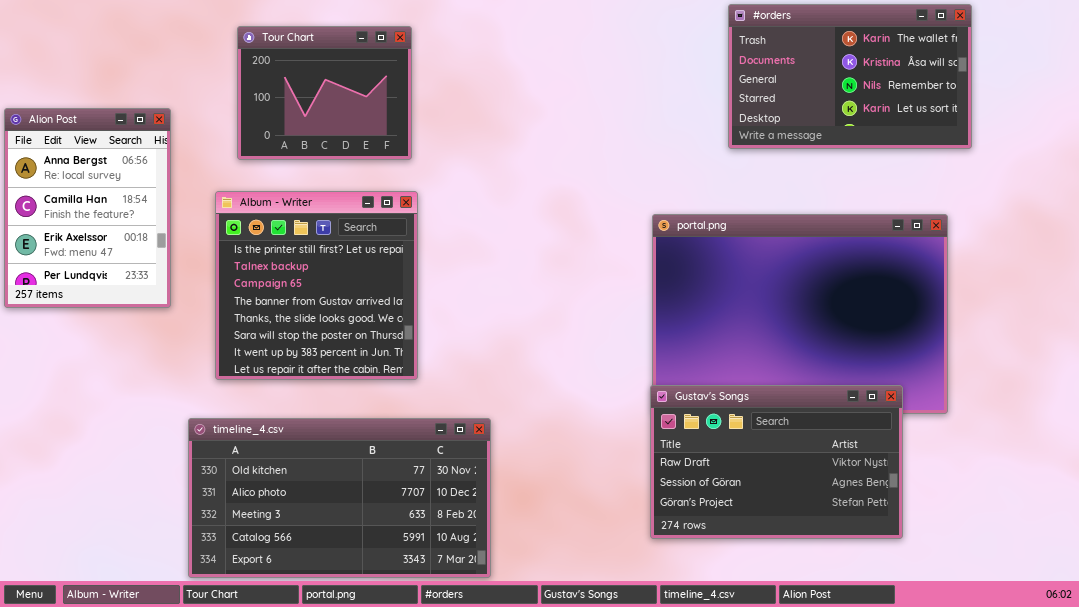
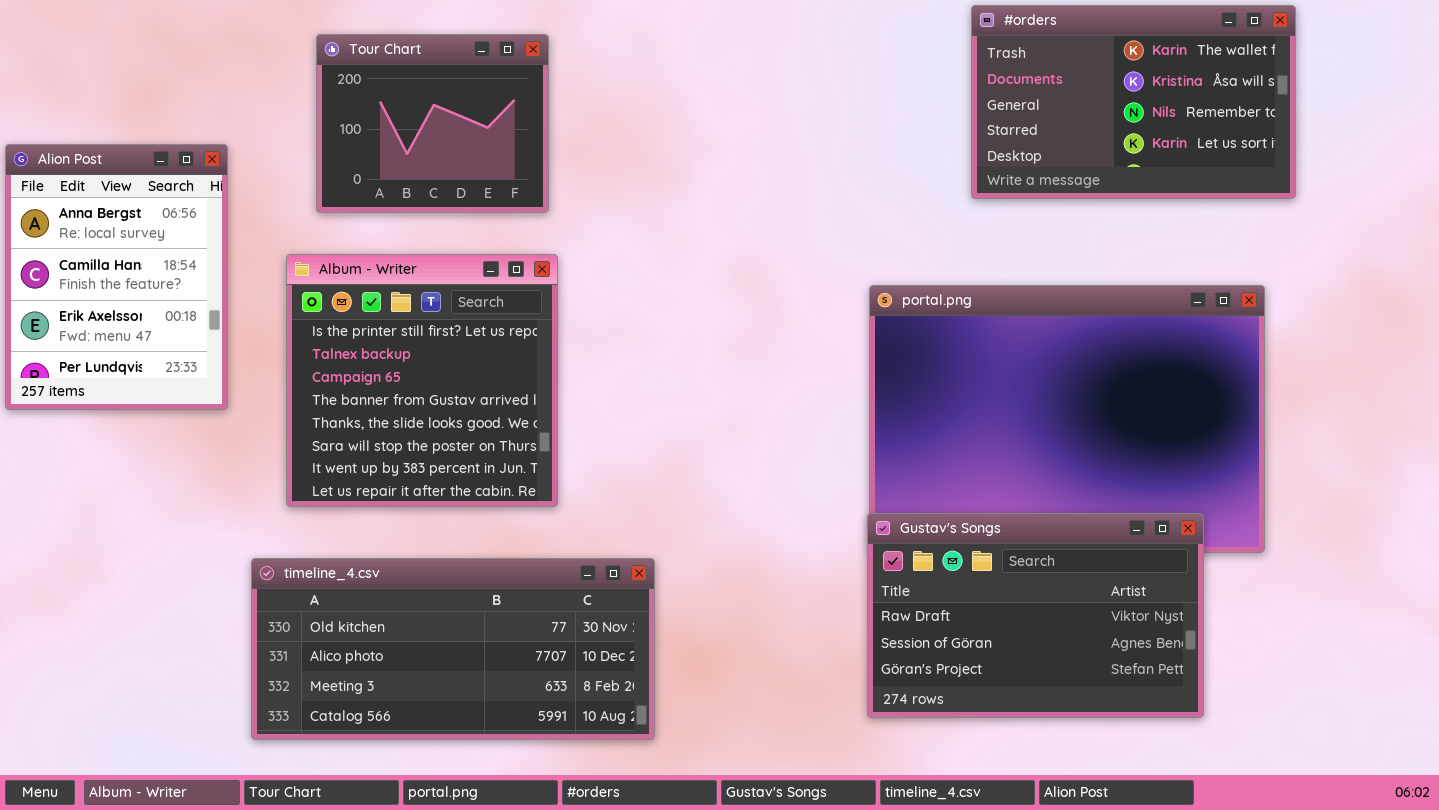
timeline_4.csv: [188,418,491,578] -> [251,558,655,740], resized

